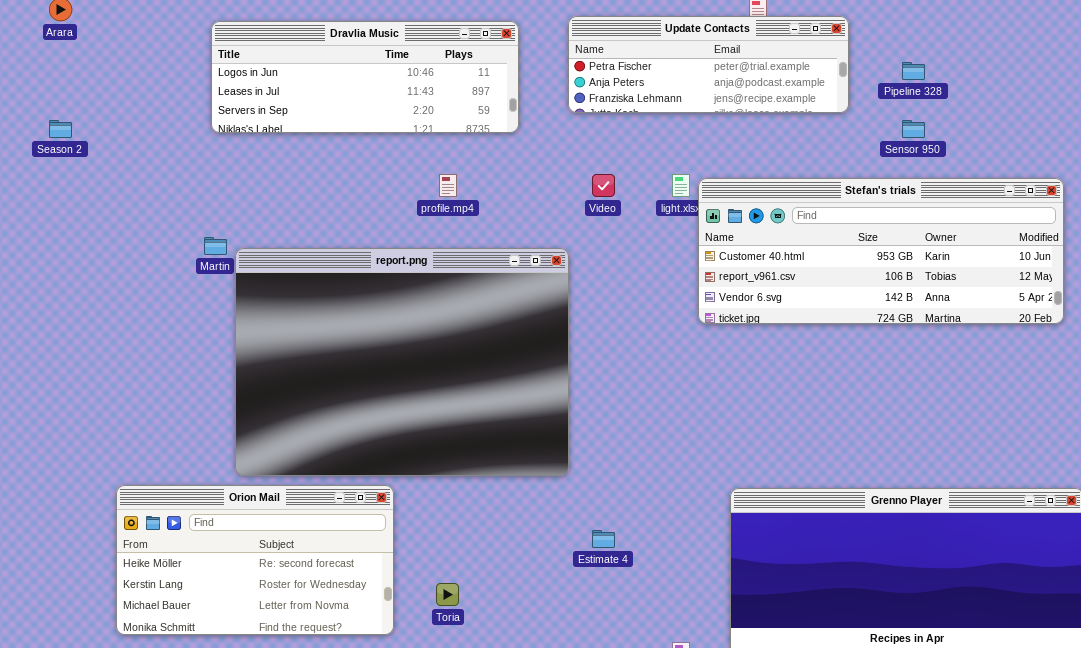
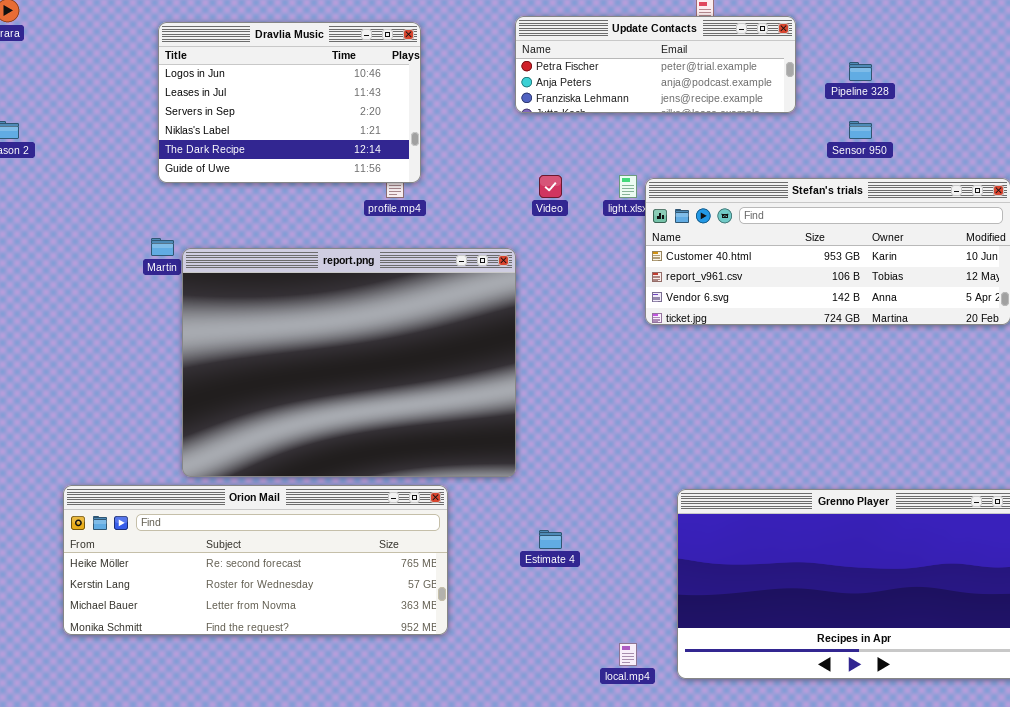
Dravlia Music: [211,21,519,133] -> [158,22,421,183], resized
Orion Mail: [116,485,394,635] -> [63,485,448,635], resized

